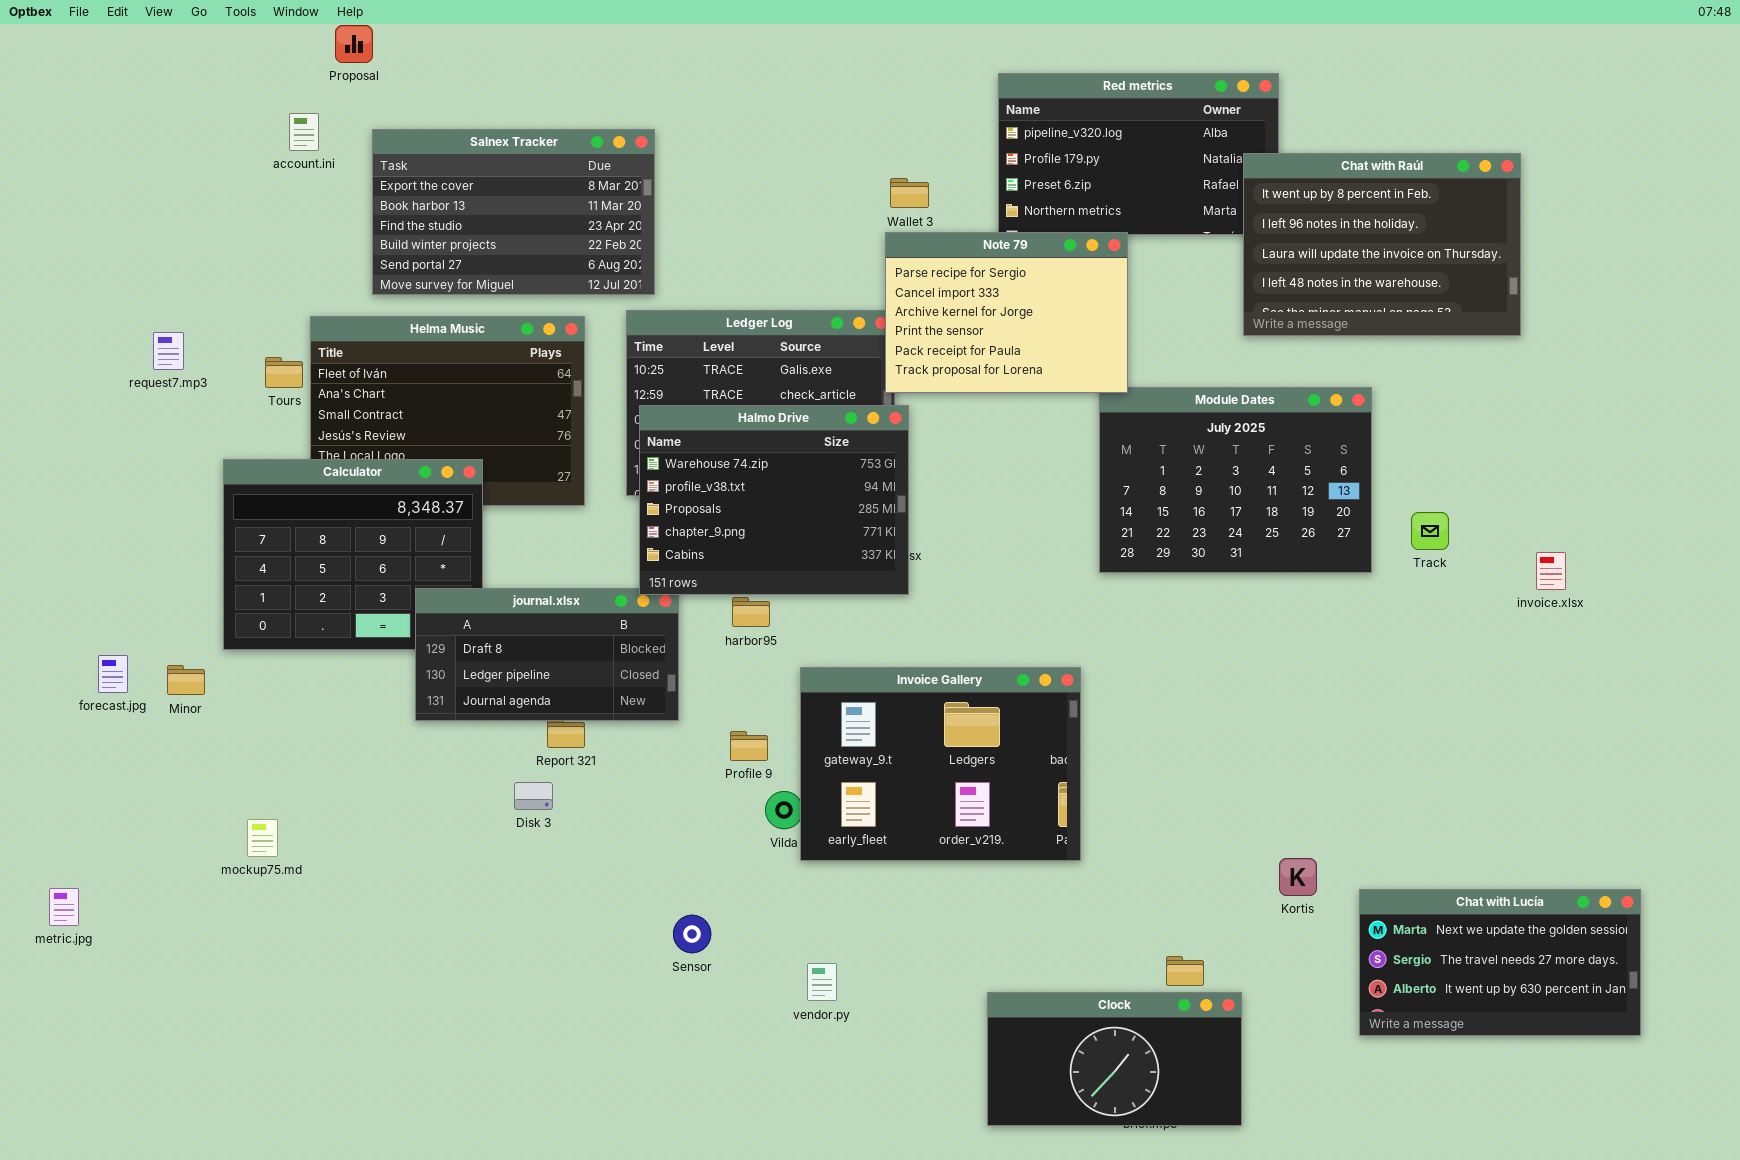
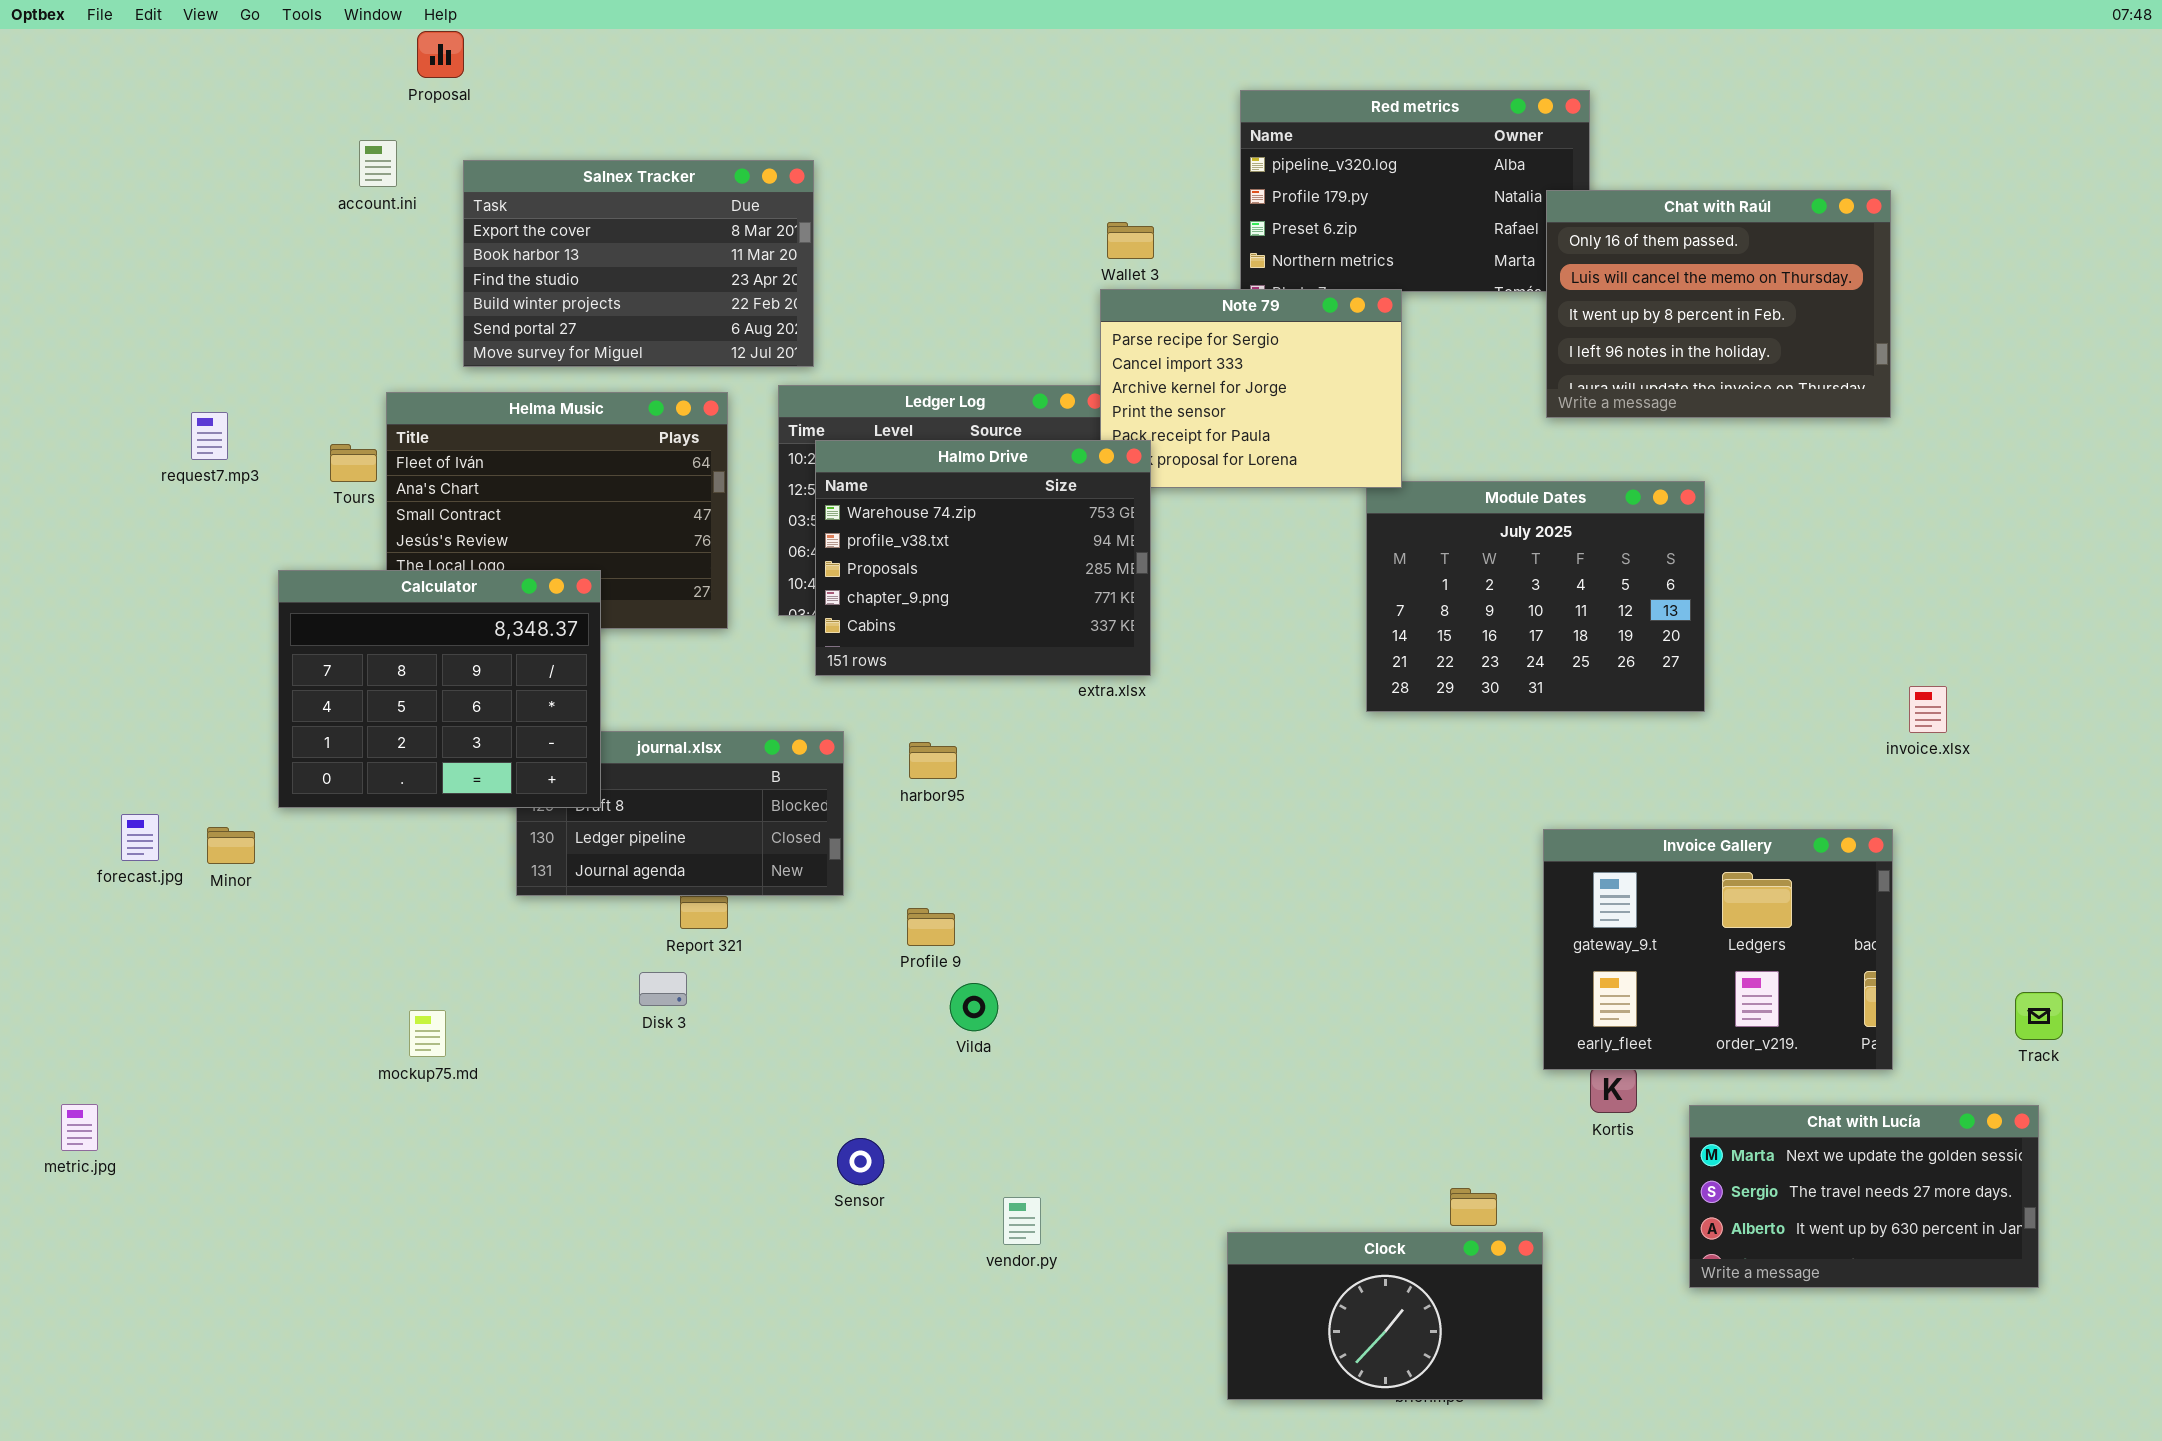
Chat with Raúl: [1243,153,1521,336] -> [1546,190,1891,418], scrolled up 2 rows
Halmo Drive: [639,405,909,595] -> [815,440,1151,676], moved
Calculator: [223,459,483,650] -> [278,570,601,808], raised
Track: [1411,512,1449,550] -> [2015,992,2063,1040], moved
Invoice Gallery: [800,667,1081,861] -> [1543,829,1893,1070], moved
mockup75.md: [247,819,278,857] -> [409,1010,446,1057], moved

